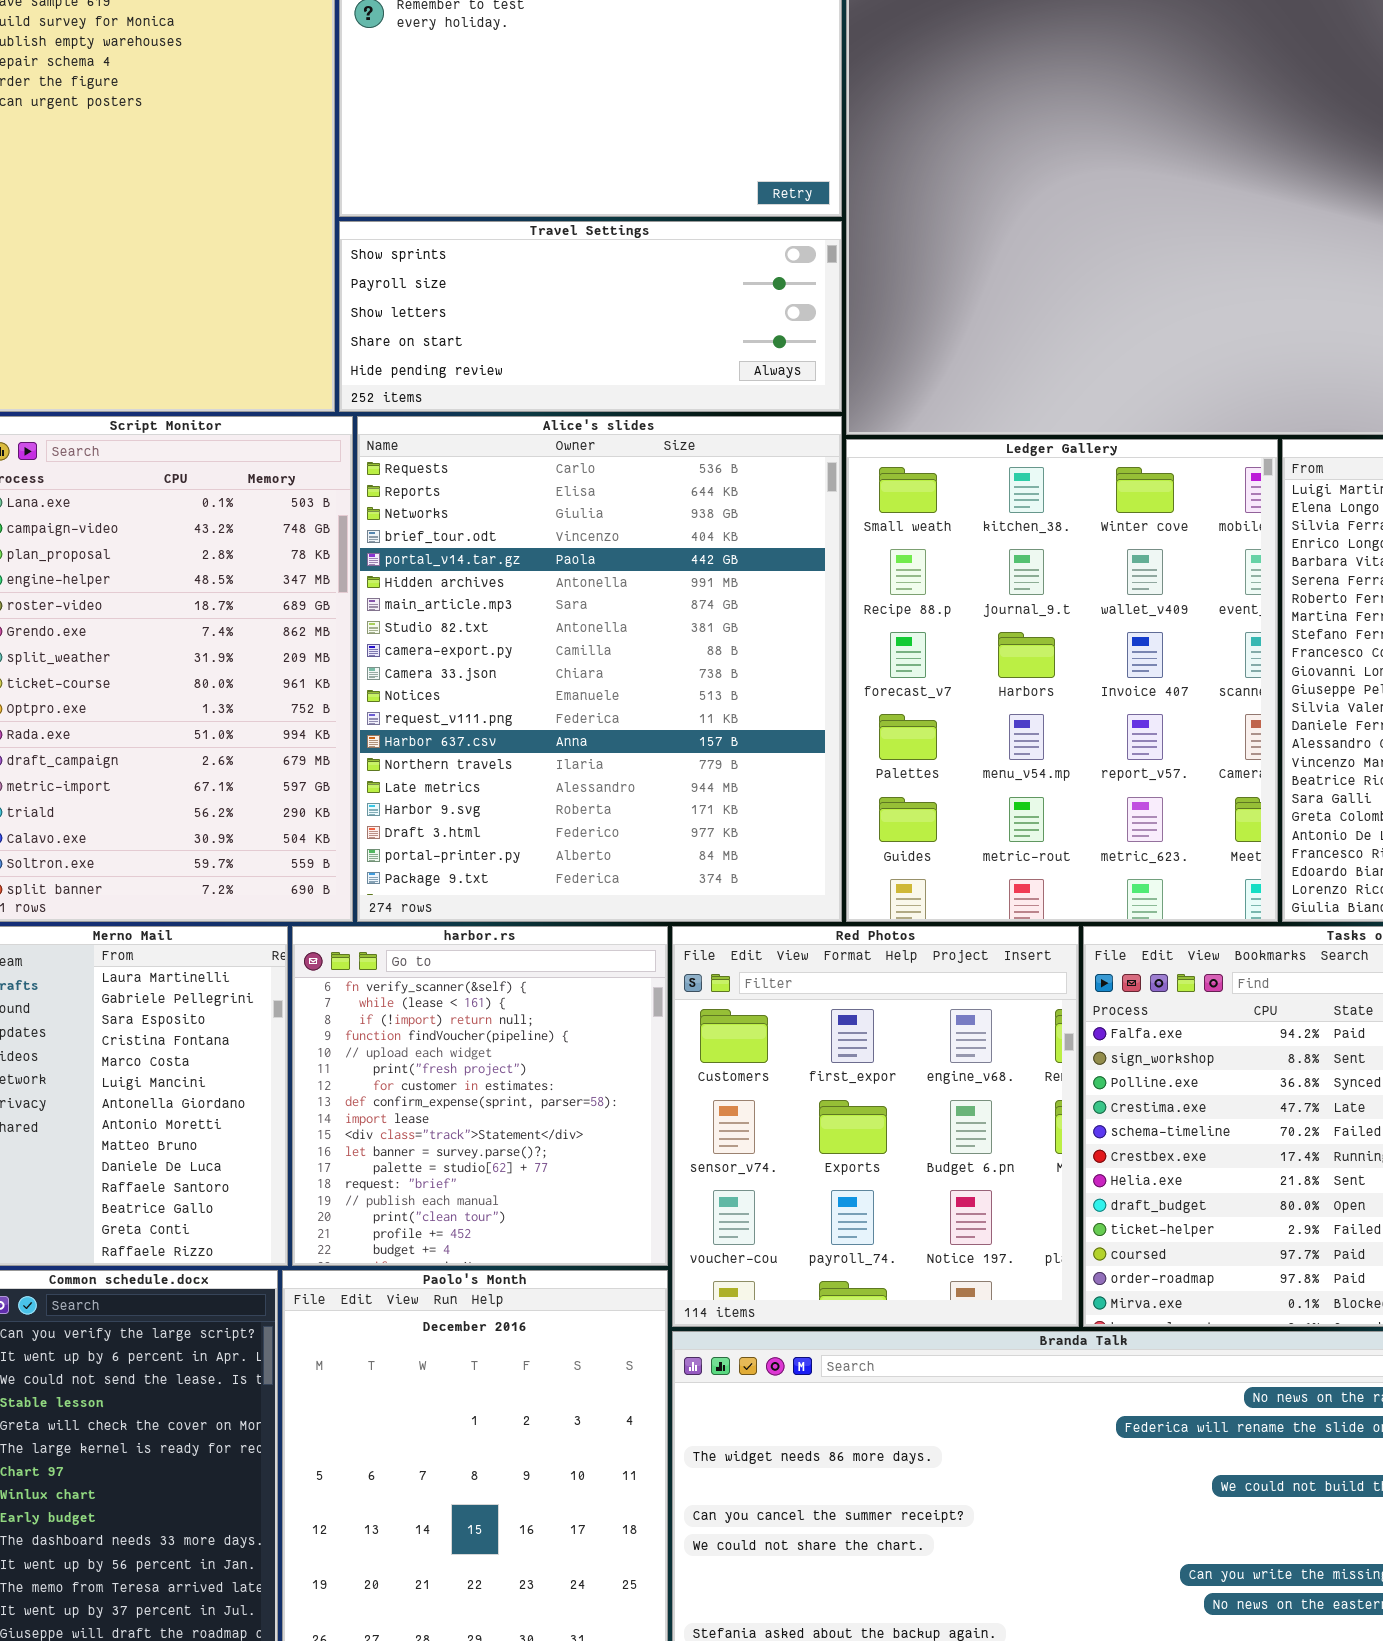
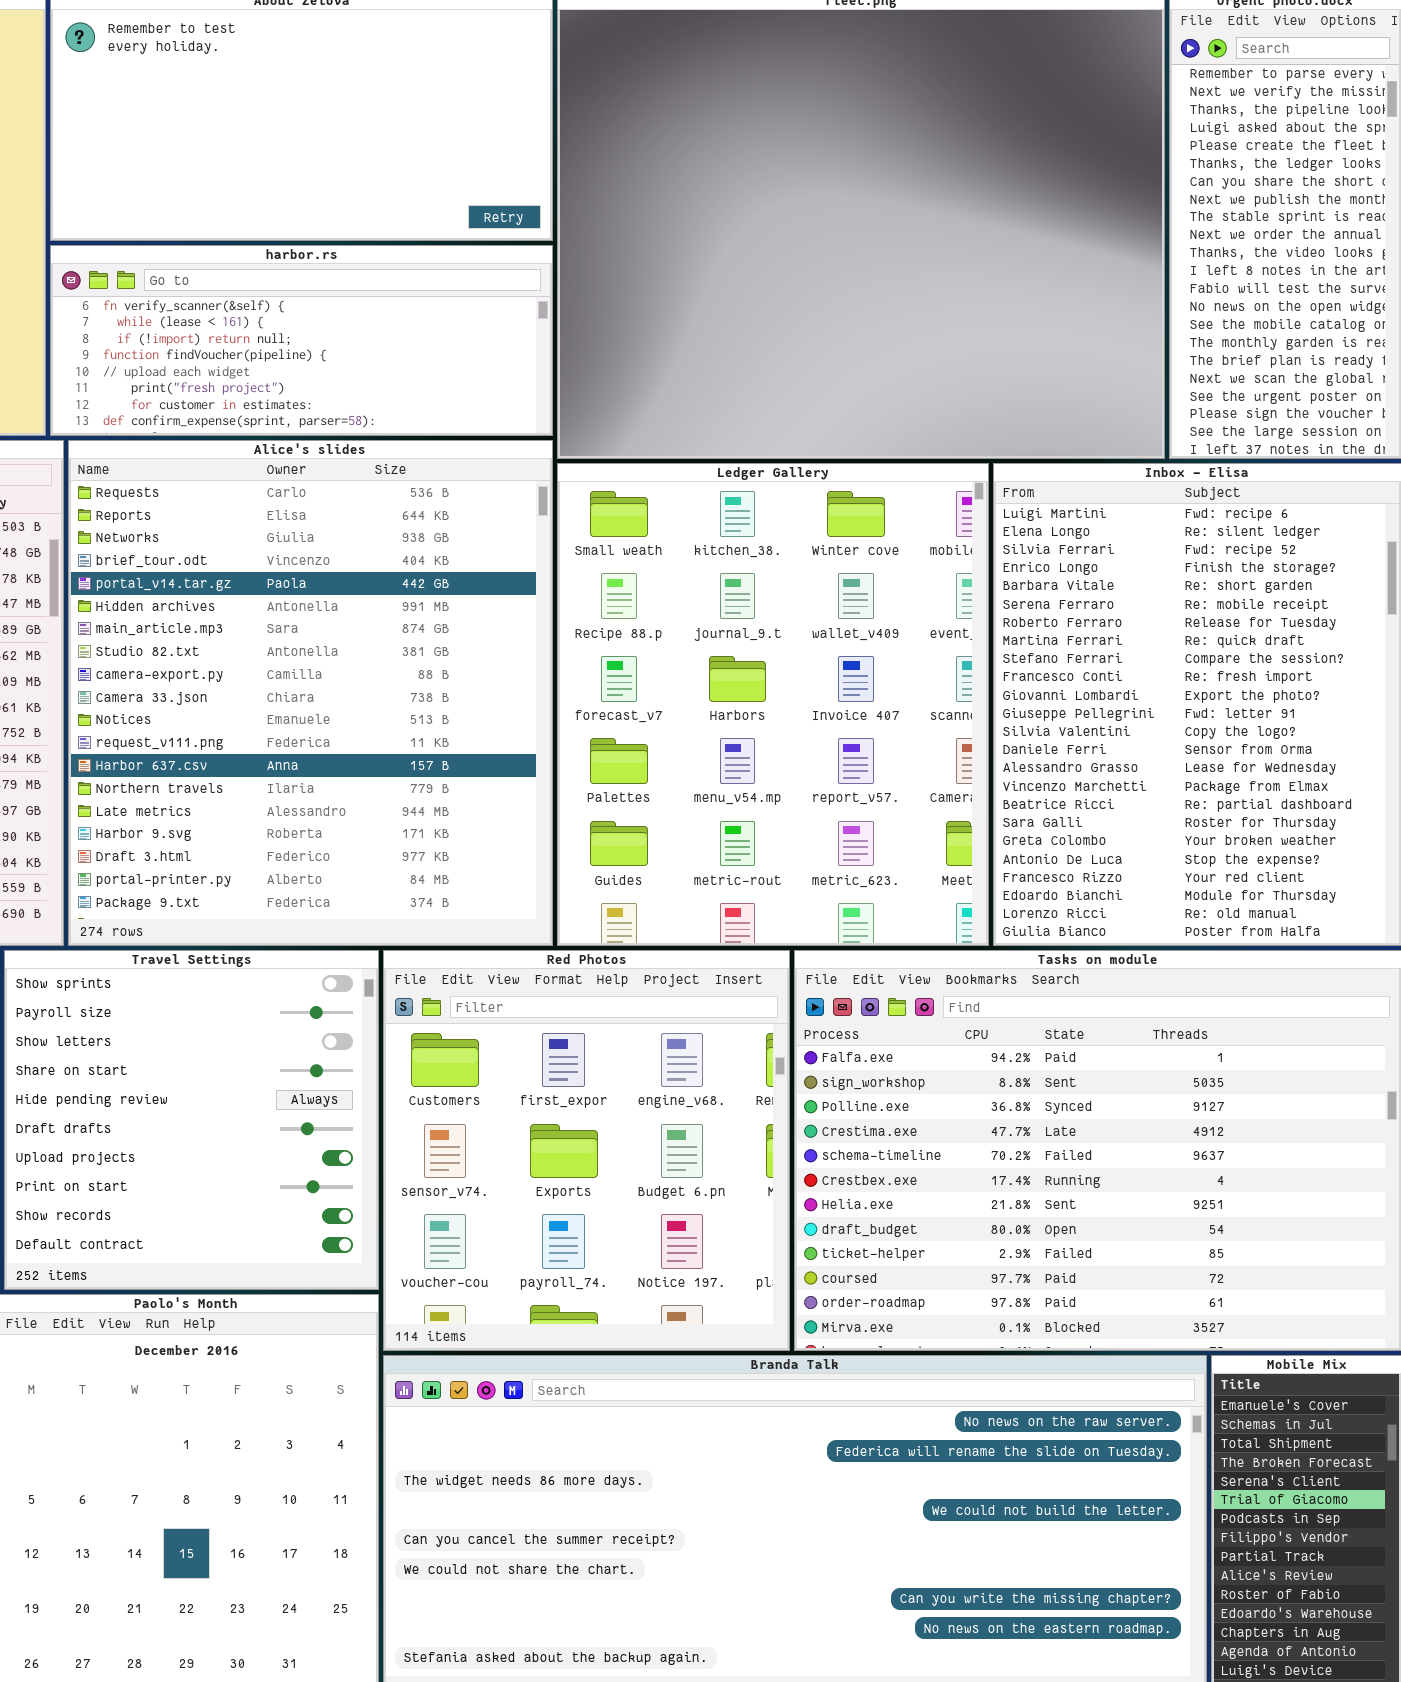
Travel Settings: [339,221,842,412] -> [4,950,379,1290], moved, resized
harbor.rs: [292,926,668,1266] -> [50,245,553,436], moved, resized

